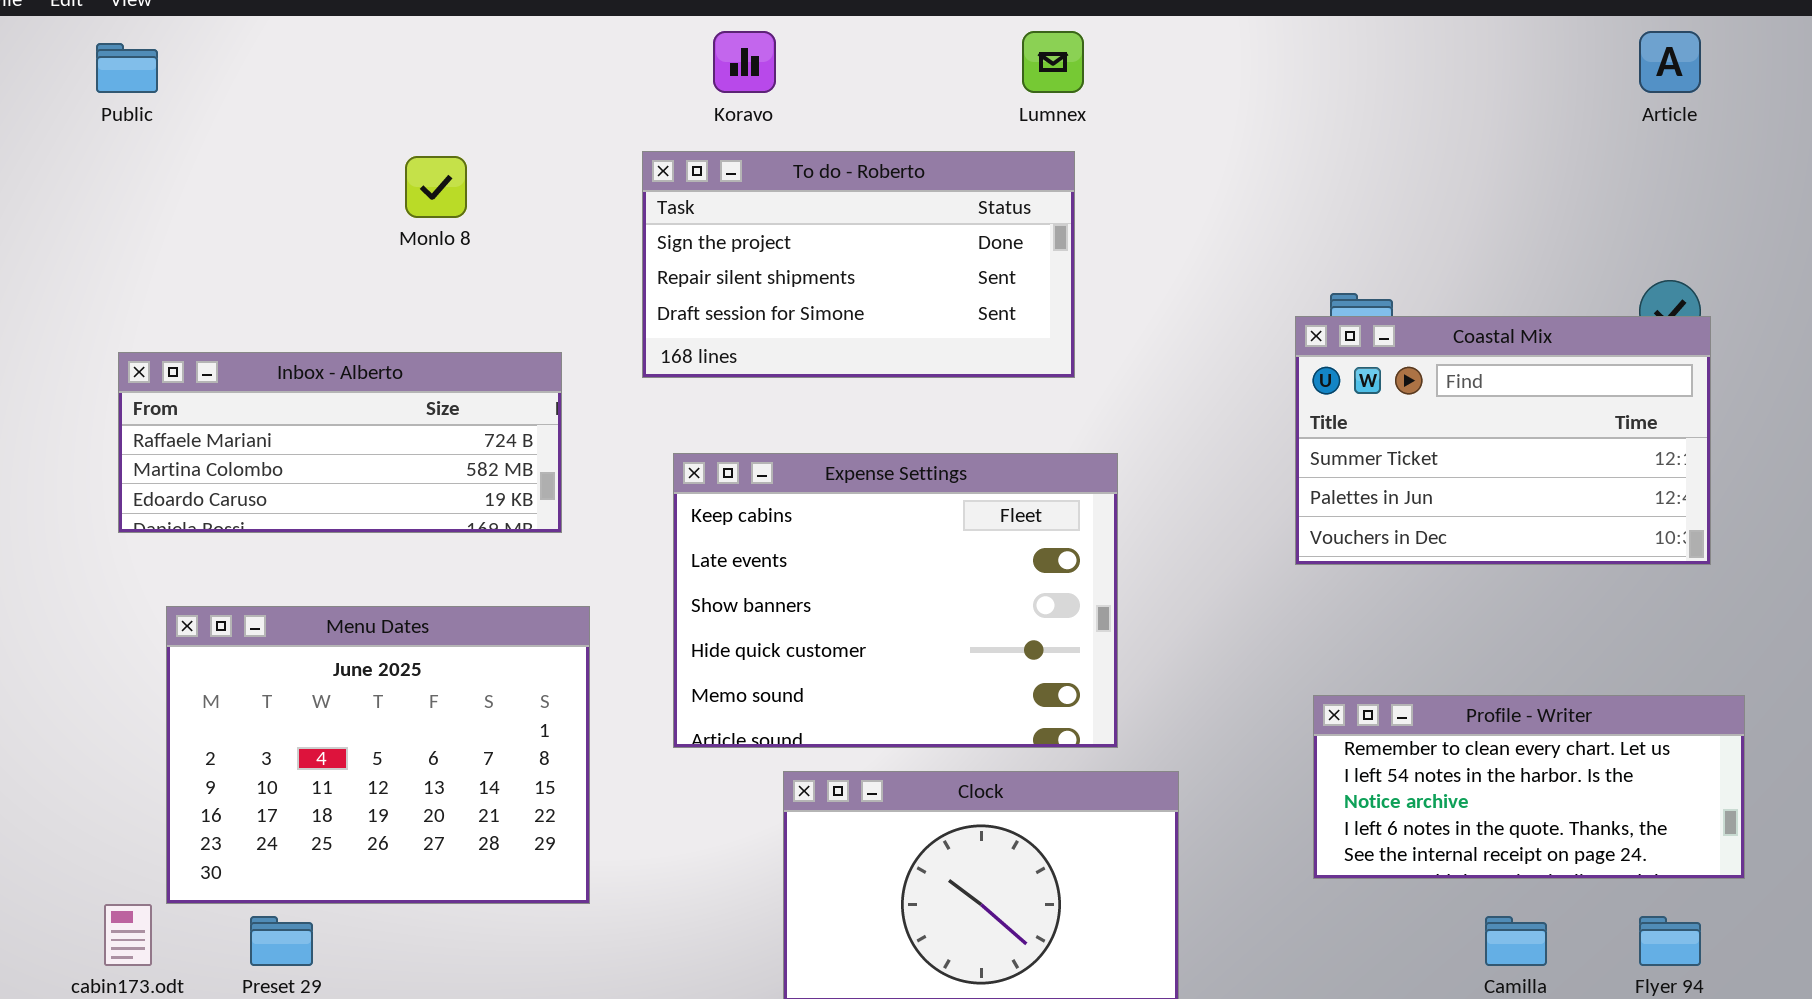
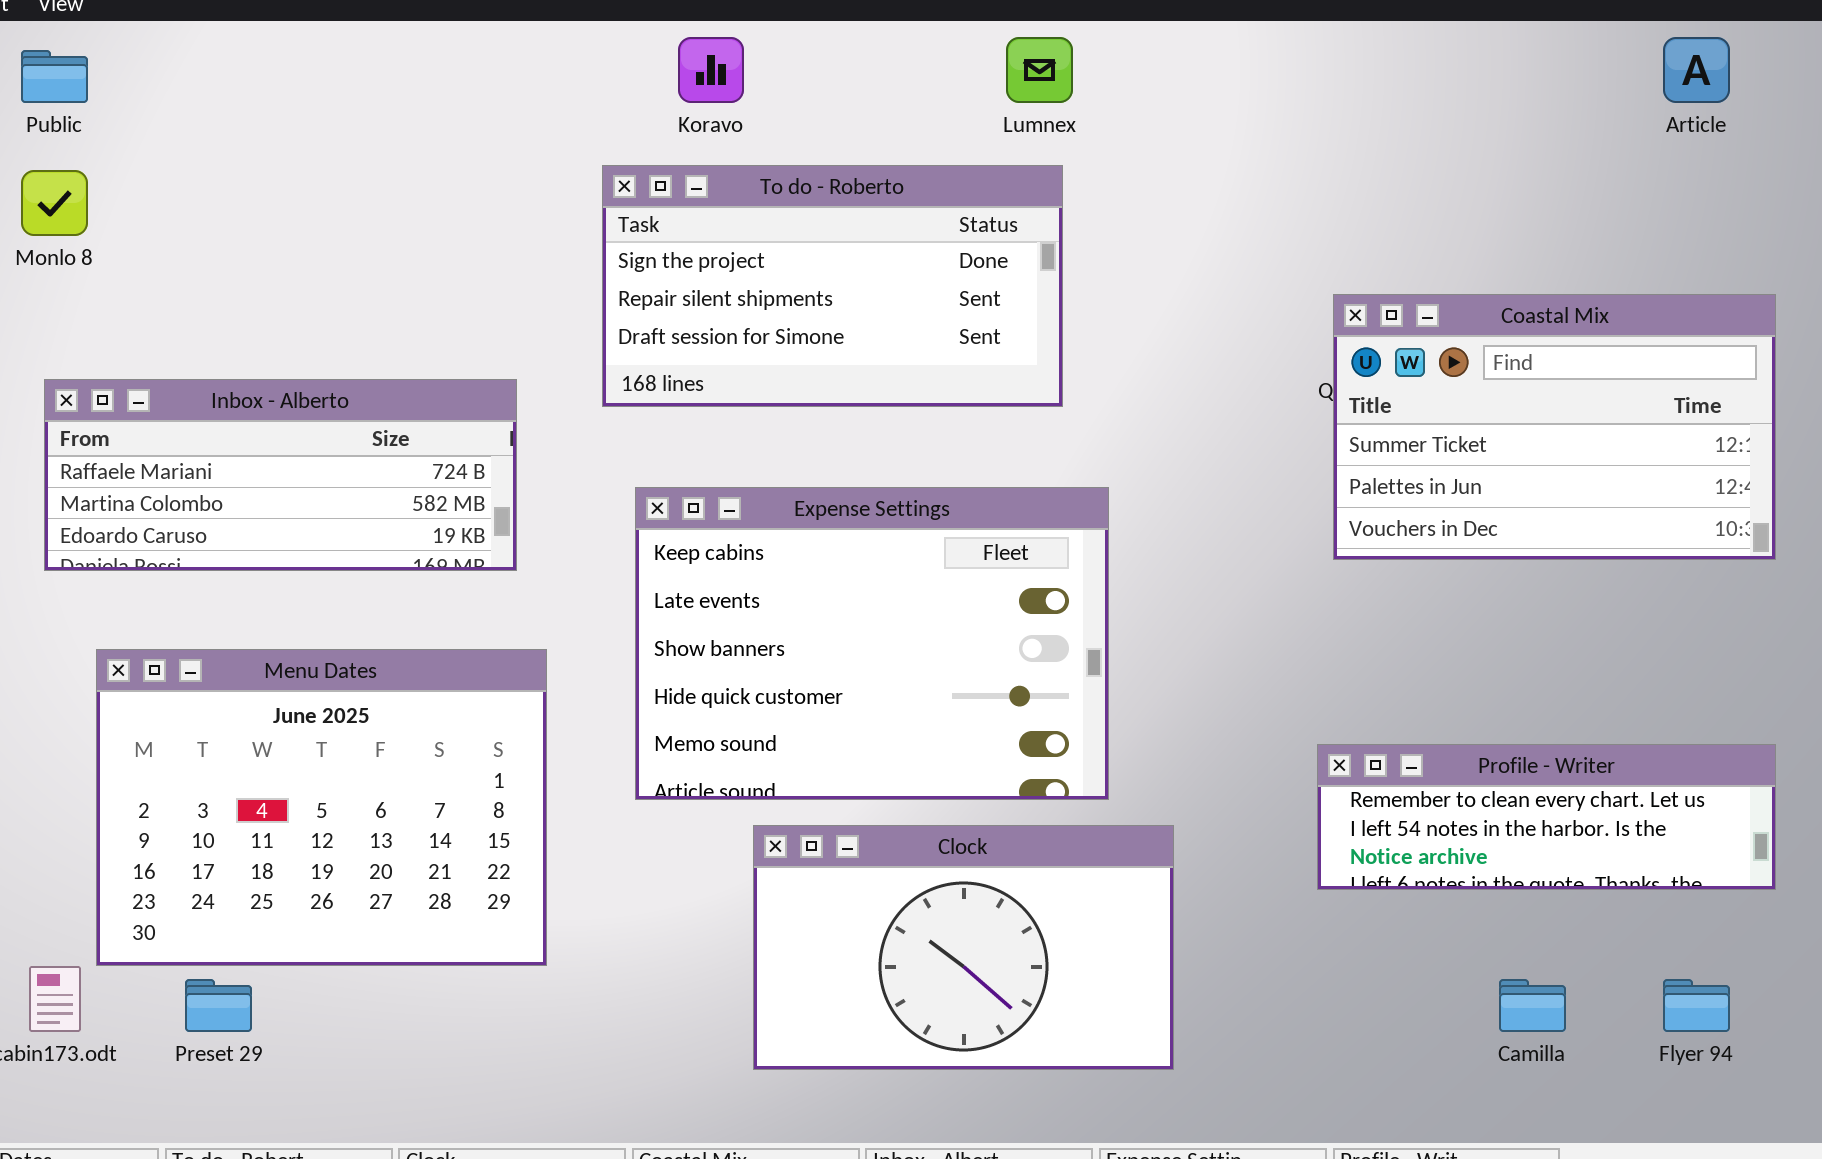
Monlo 8: [405,156,467,218] -> [21,170,88,236], moved
Coastal Mix: [1295,316,1711,565] -> [1333,294,1776,560], moved
Profile - Writer: [1313,695,1745,879] -> [1317,744,1776,890], resized

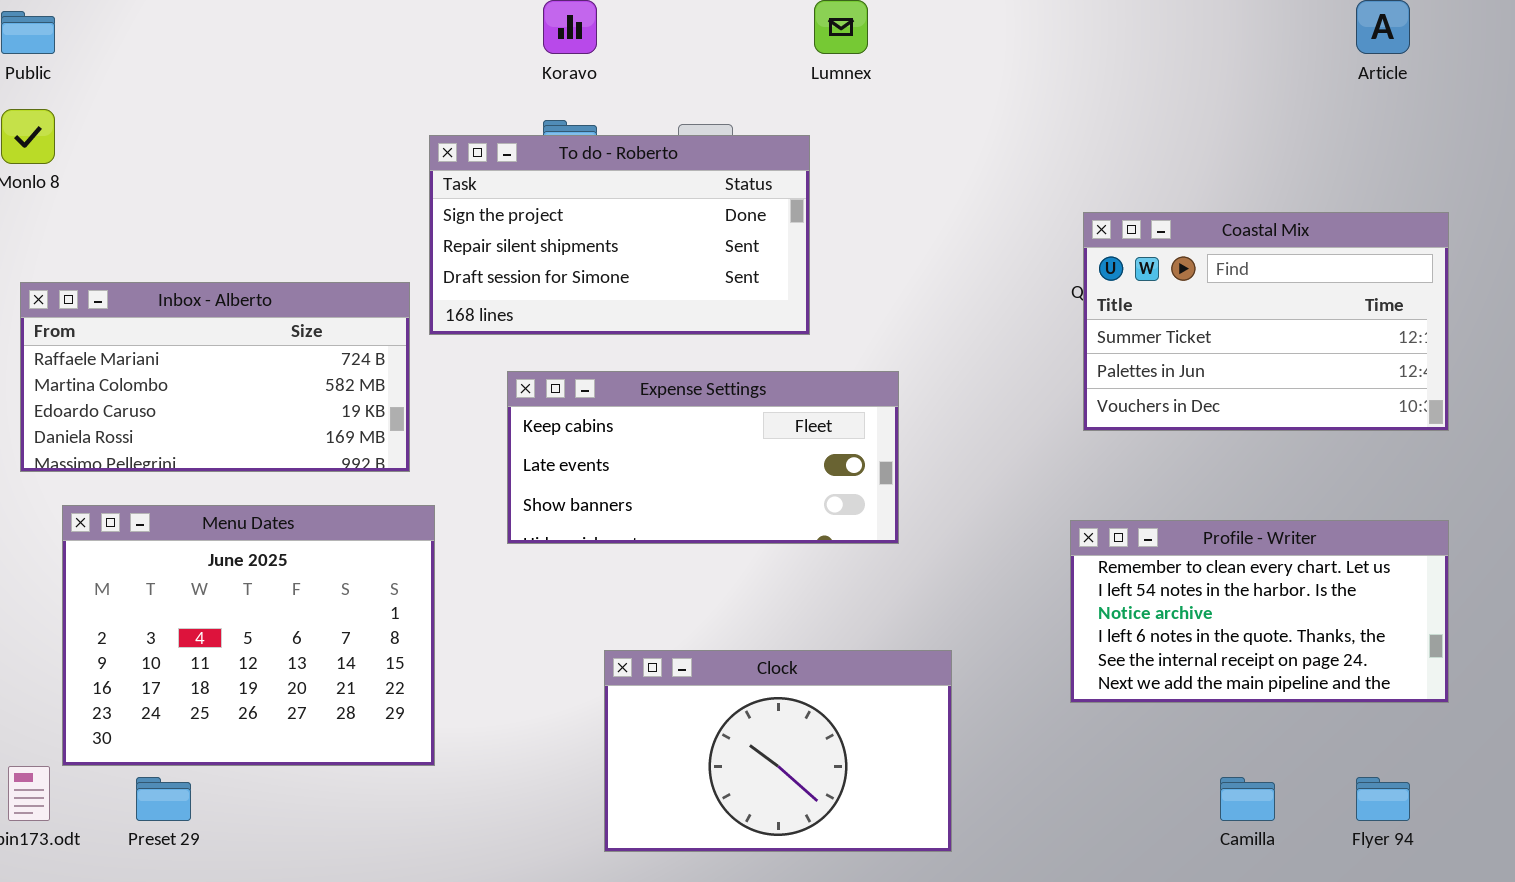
To do - Roberto: [602,165,1063,407] -> [429,135,810,335], moved
Inbox - Alberto: [44,379,517,571] -> [20,282,410,472], resized
Expense Settings: [635,487,1109,800] -> [507,371,899,544], resized
Profile - Writer: [1317,744,1776,890] -> [1070,520,1449,703], resized

